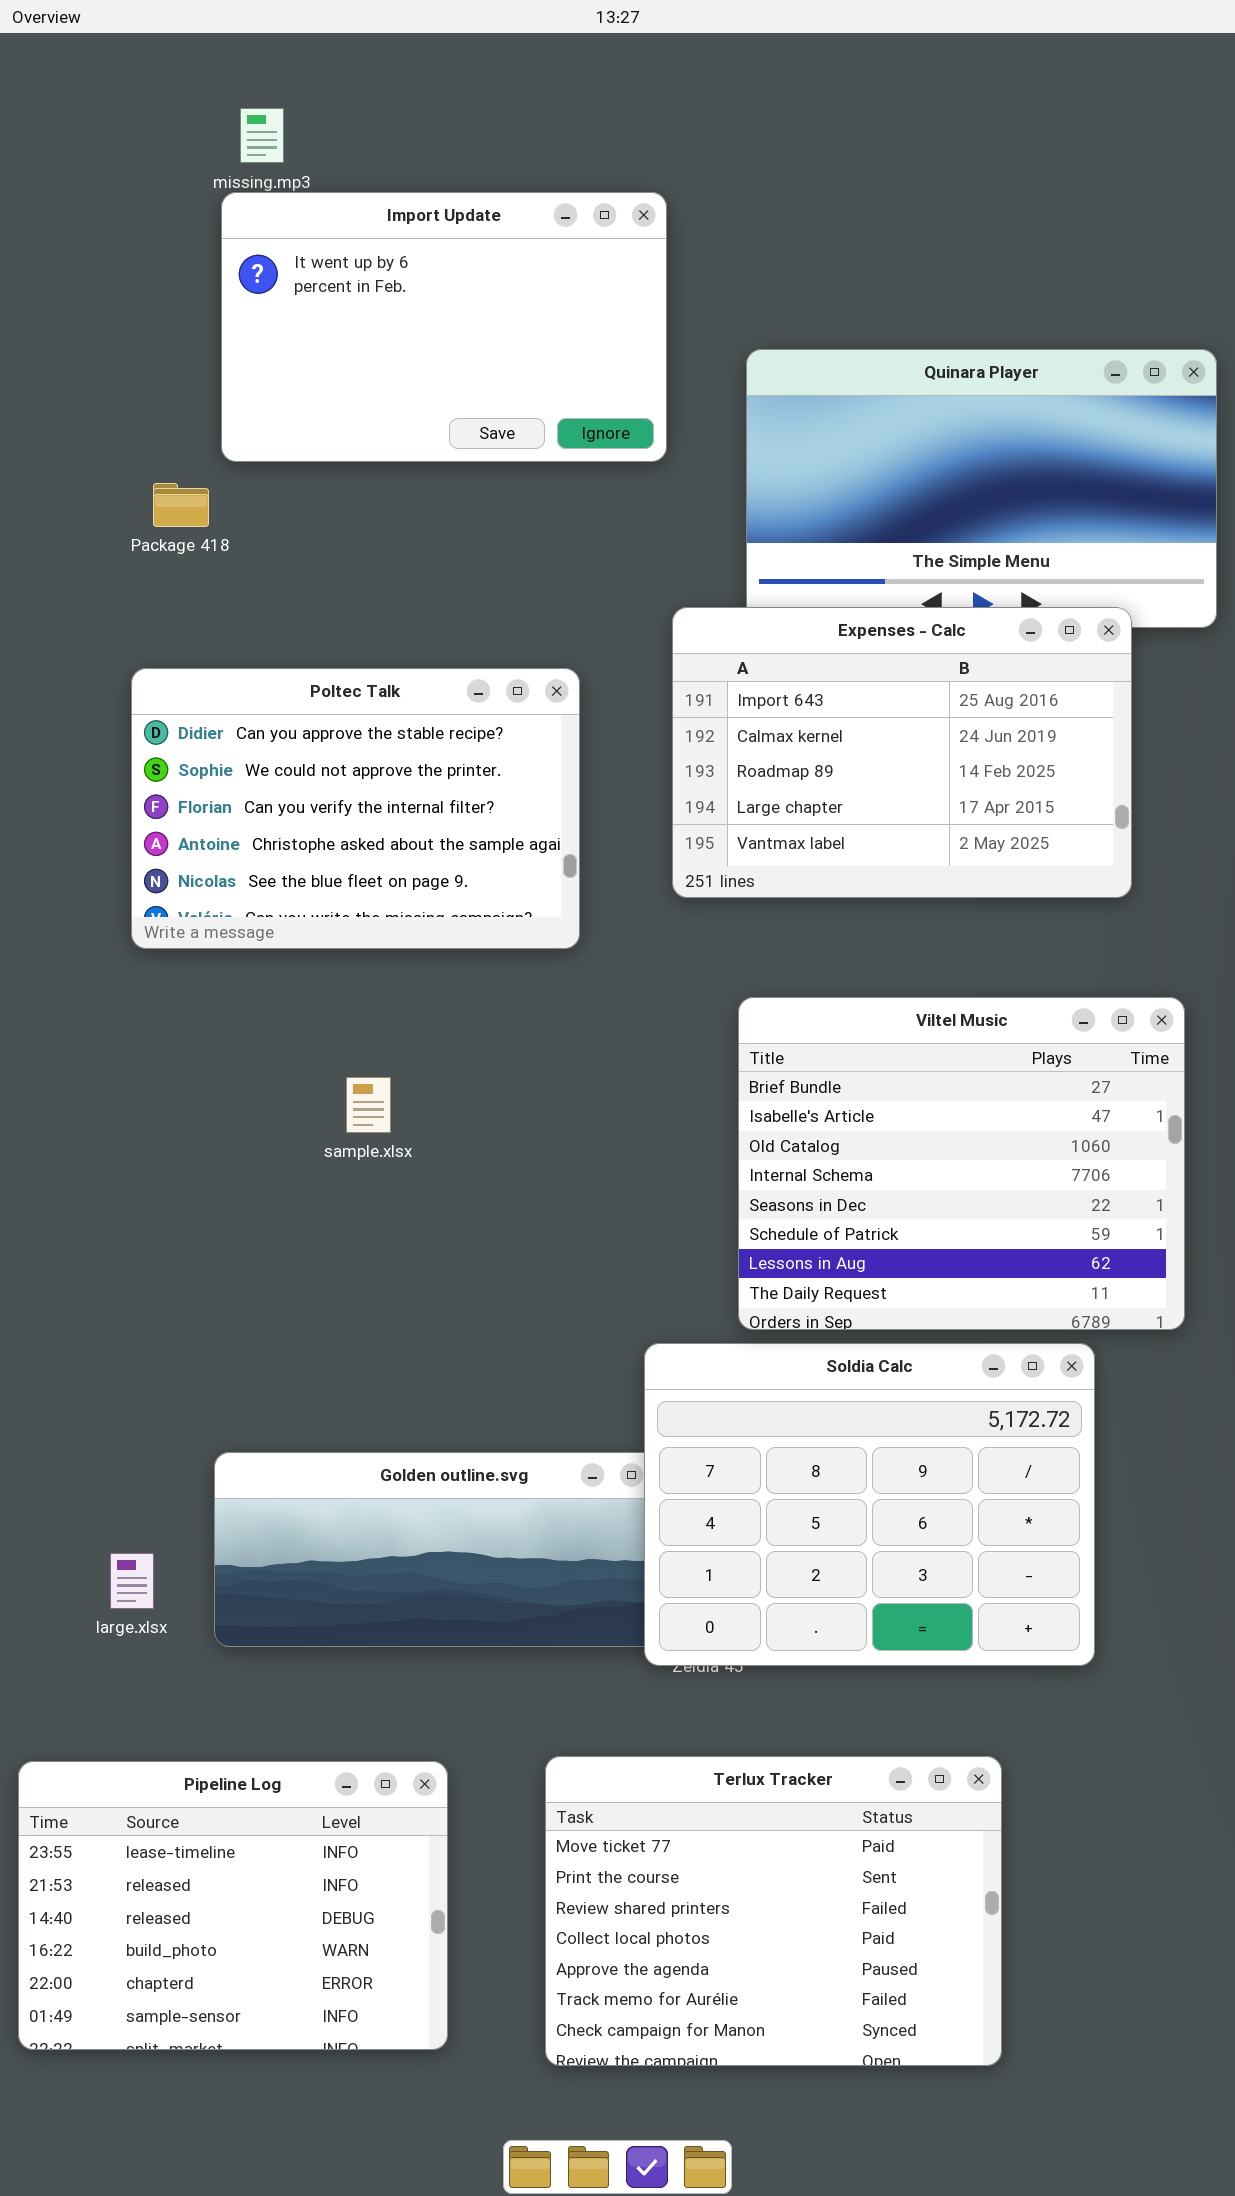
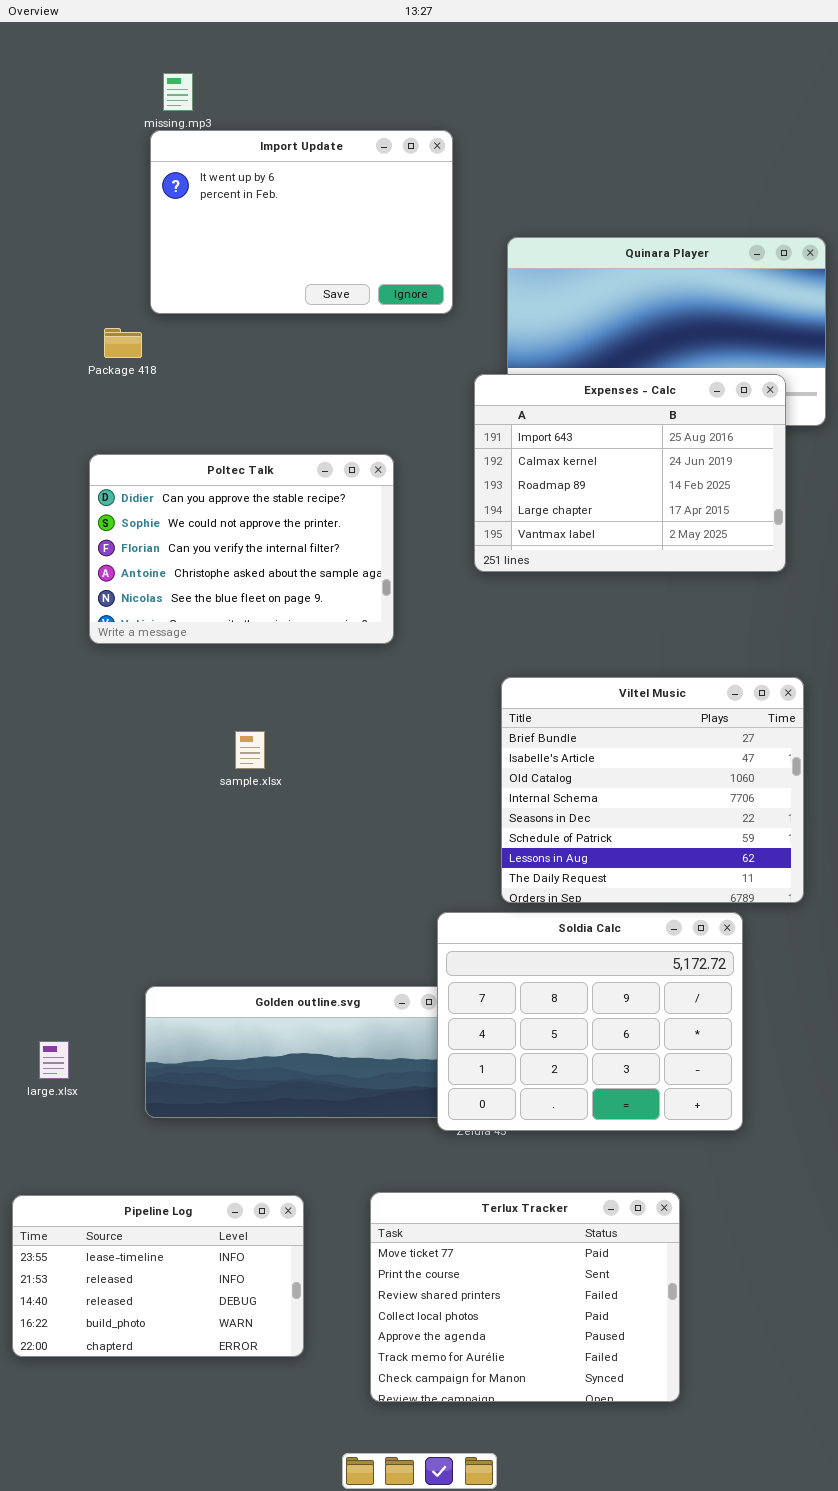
Expenses - Calc: [672,607,1132,898] -> [474,374,786,572], moved
large.xlsx: [110,1553,154,1609] -> [39,1041,69,1079], moved
Pipeline Log: [18,1761,448,2050] -> [12,1195,304,1357], resized

